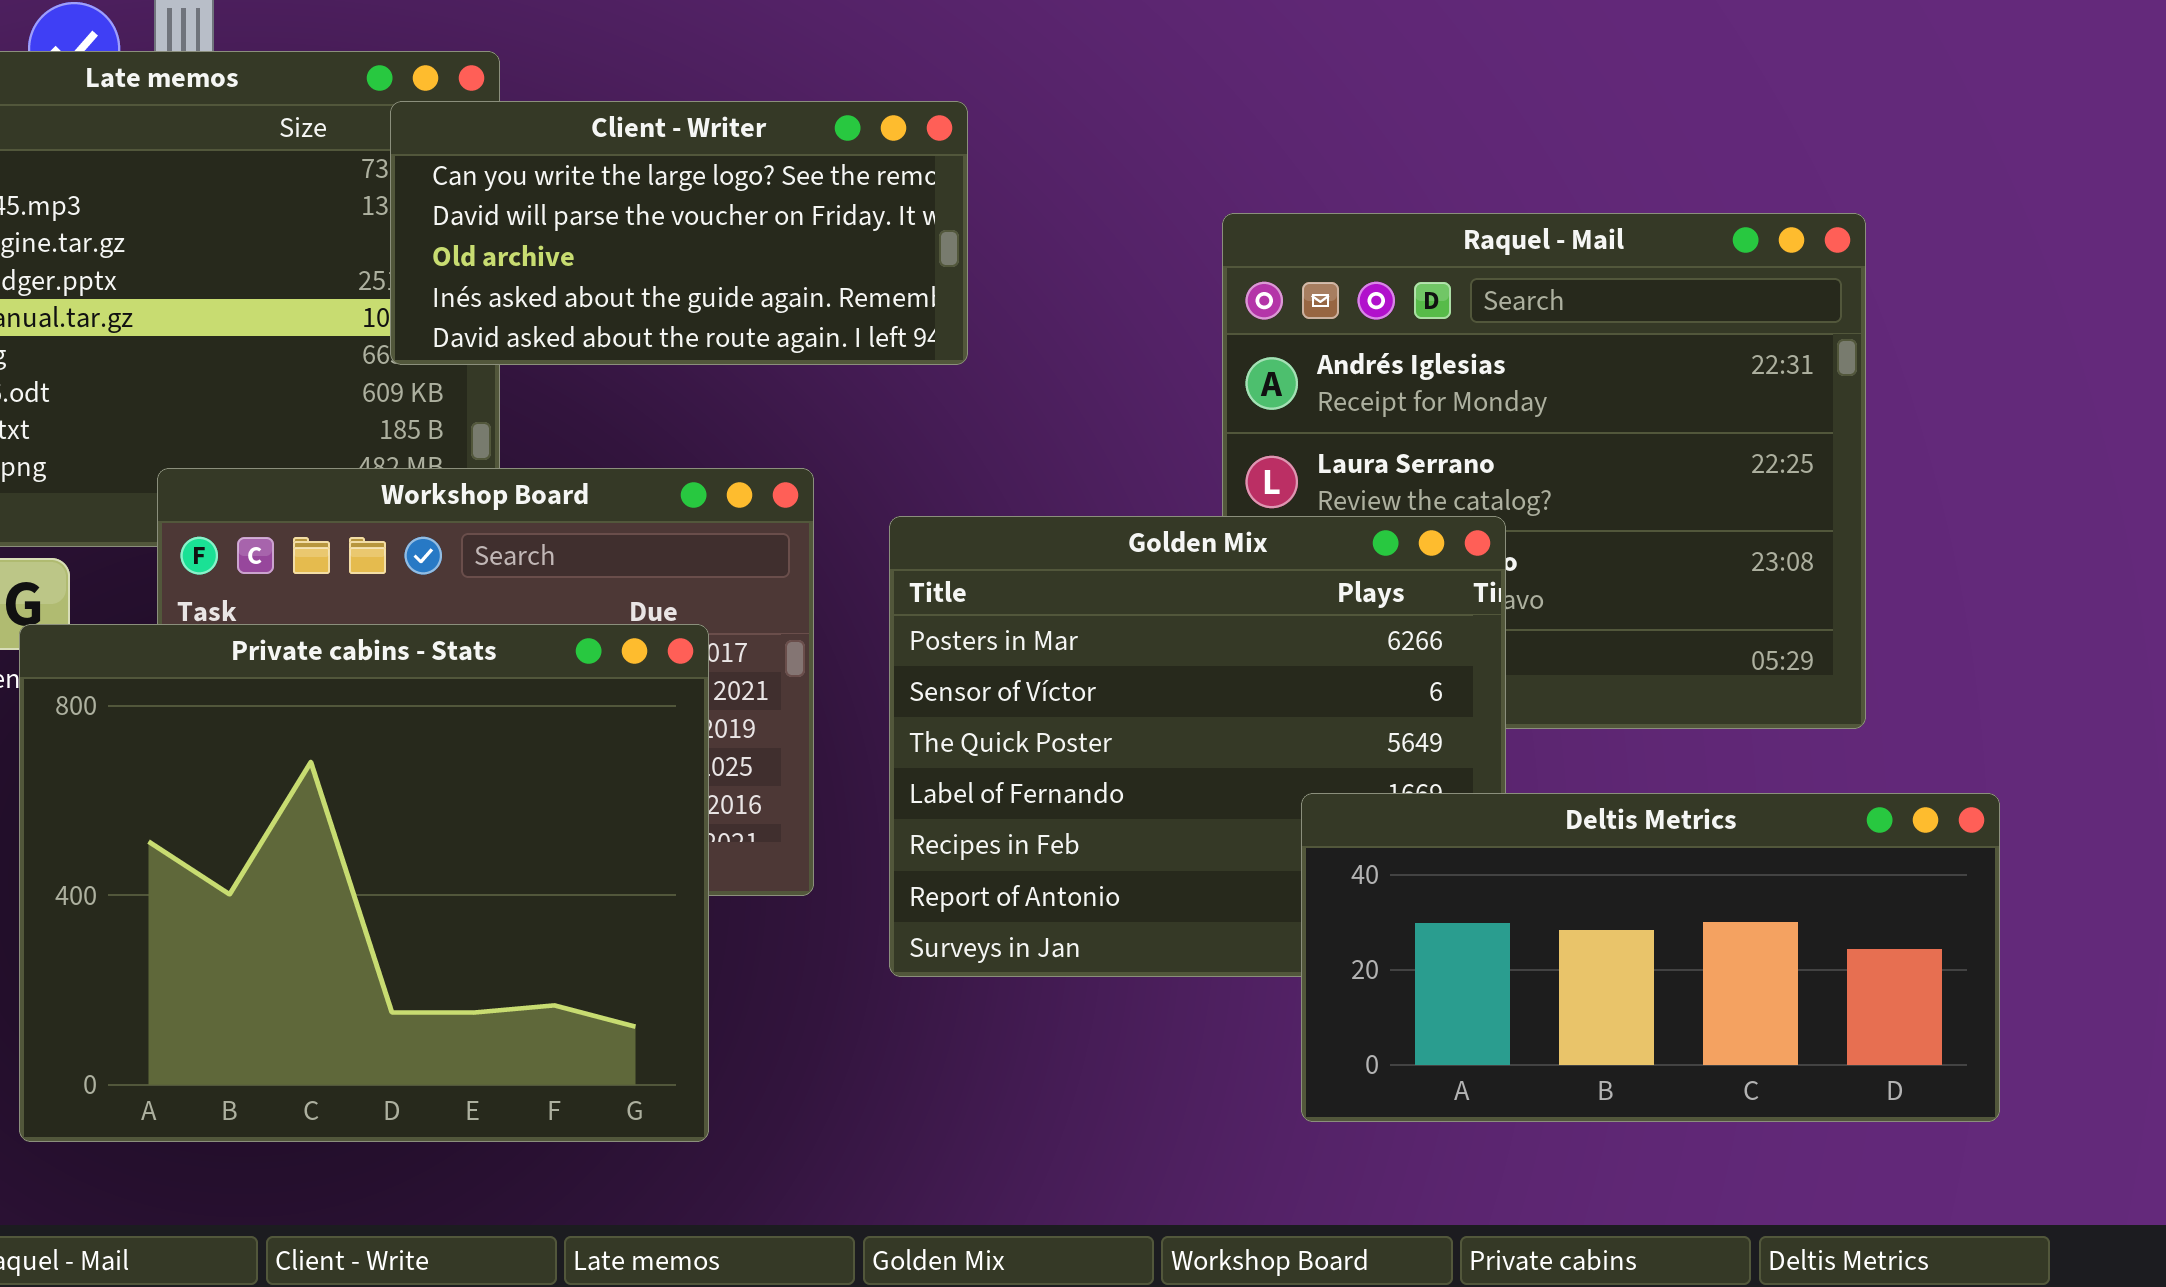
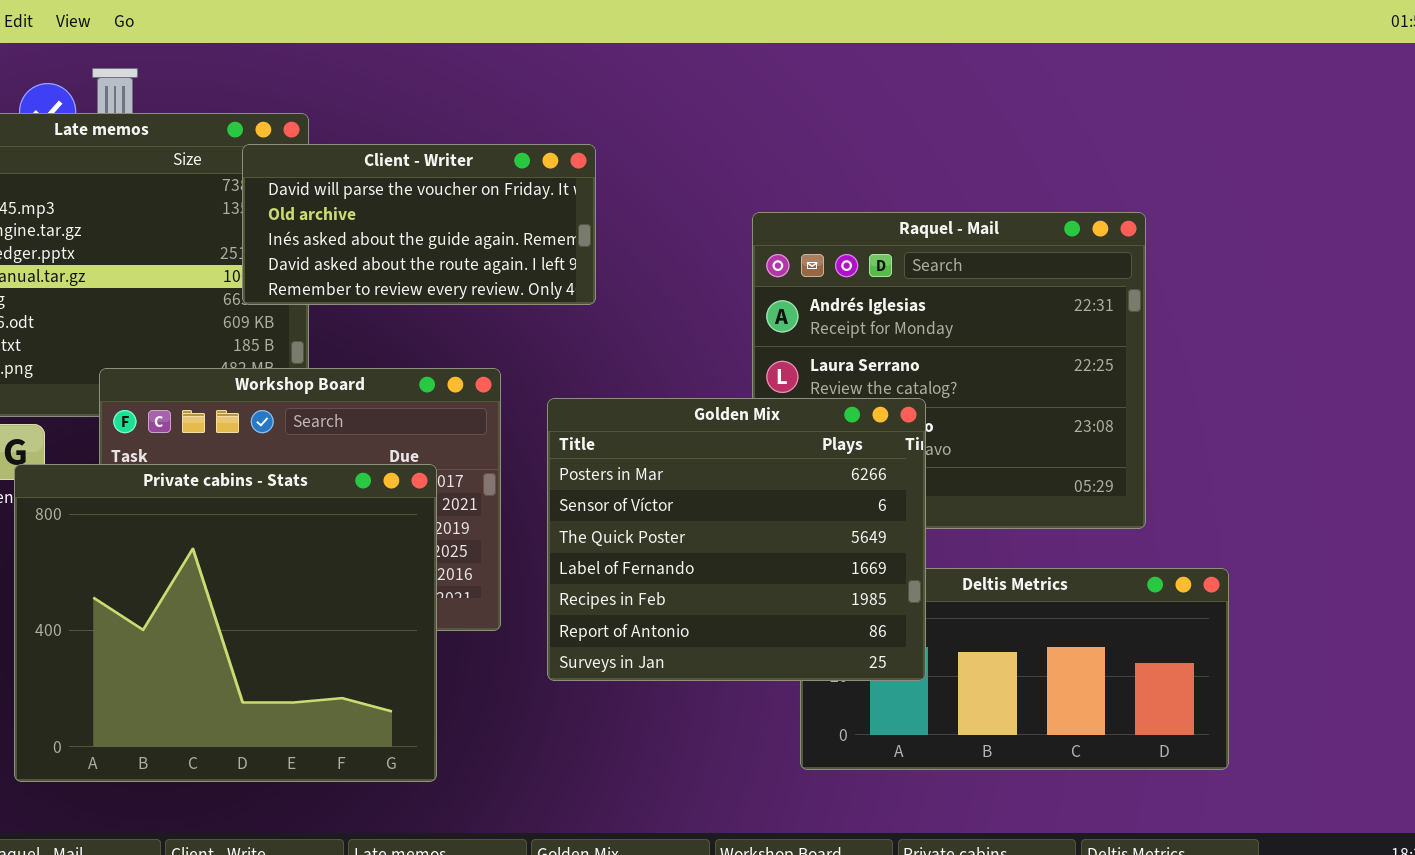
Client - Writer: [390,101,968,365] -> [242,144,596,305], scrolled down 1 row
Golden Mix: [889,516,1506,977] -> [547,398,926,681], raised

